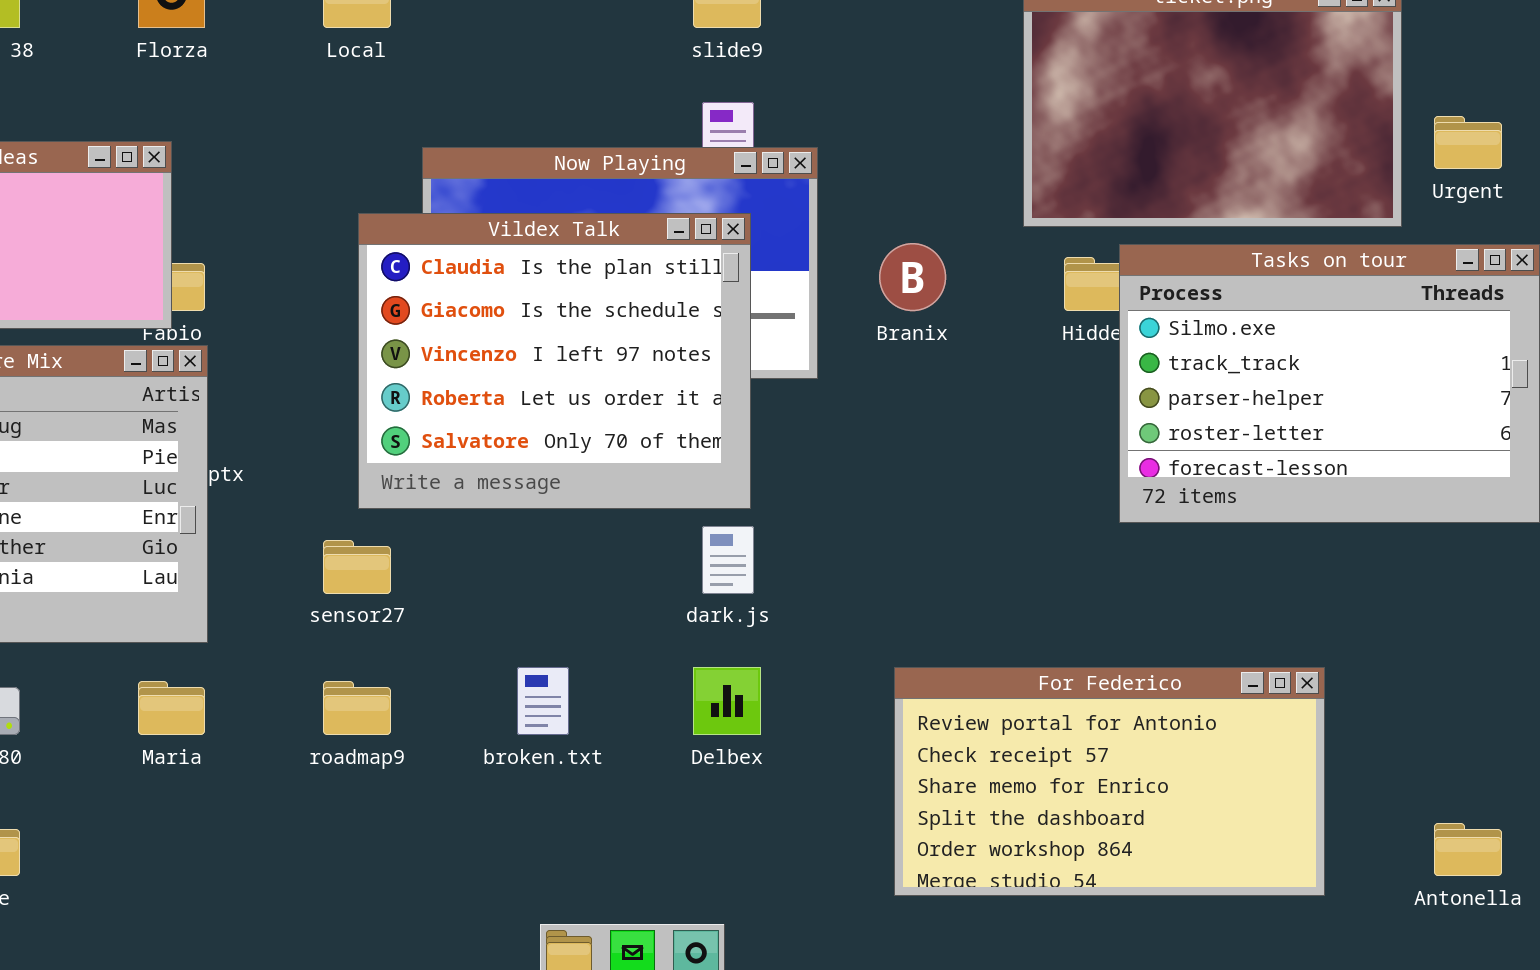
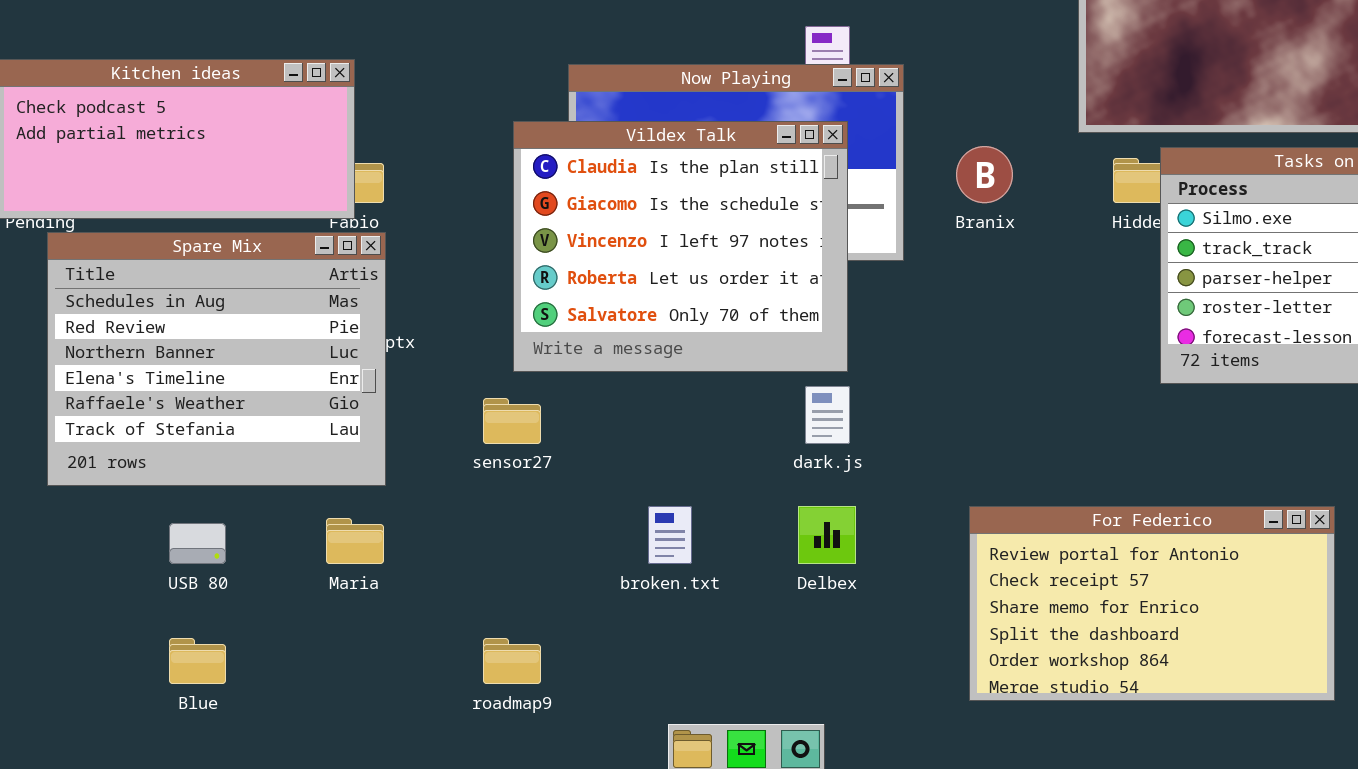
roadmap9: [323,681,391,735] -> [483,638,541,684], moved

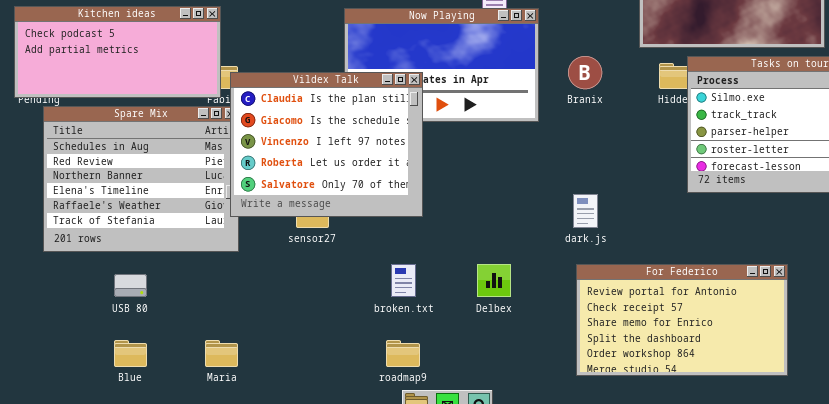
Vildex Talk: [513,121,848,372] -> [230,72,423,217], moved
dark.js: [805,386,850,444] -> [573,194,598,228], moved
Maria: [326,518,384,564] -> [205,340,238,367], moved
roadmap9: [483,638,541,684] -> [386,340,420,367], moved

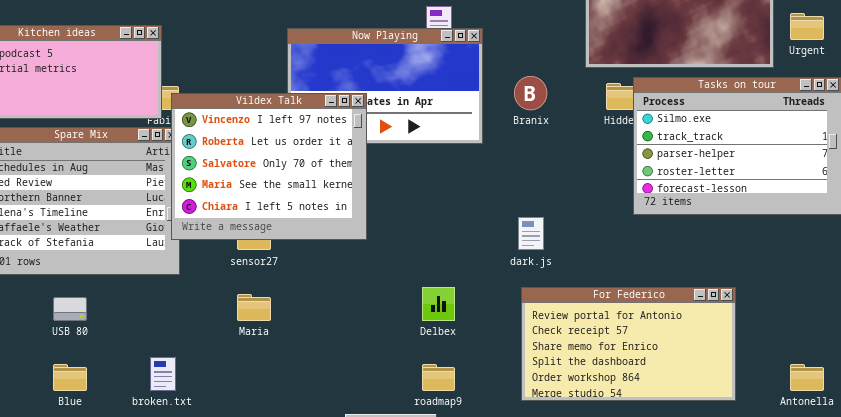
Vildex Talk: [230,72,423,217] -> [171,93,367,240], scrolled down 2 rows
broken.txt: [391,264,416,297] -> [150,357,176,391], moved
Maria: [205,340,238,367] -> [237,294,271,321], moved
roadmap9: [386,340,420,367] -> [422,364,455,391], moved

